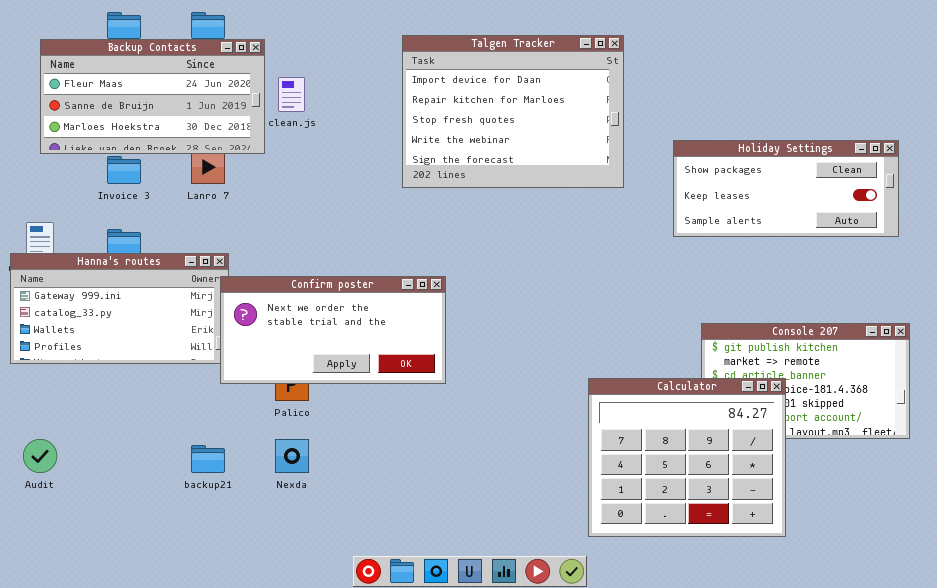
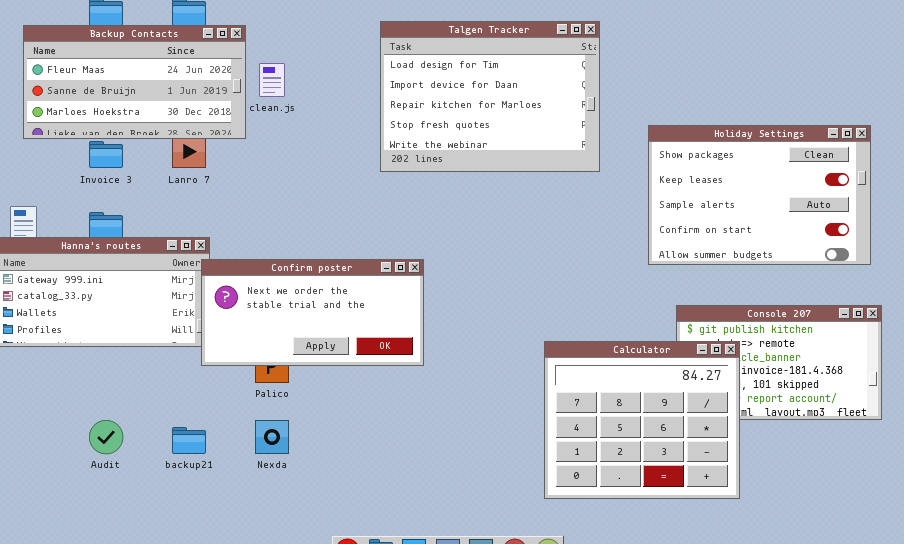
Talgen Tracker: [402,35,624,188] -> [380,21,600,172], scrolled up 1 row
Holiday Settings: [673,140,899,237] -> [648,125,871,265], resized
Calculator: [588,378,786,537] -> [544,341,740,499], moved
Audit: [23,439,57,473] -> [89,420,123,454], moved

